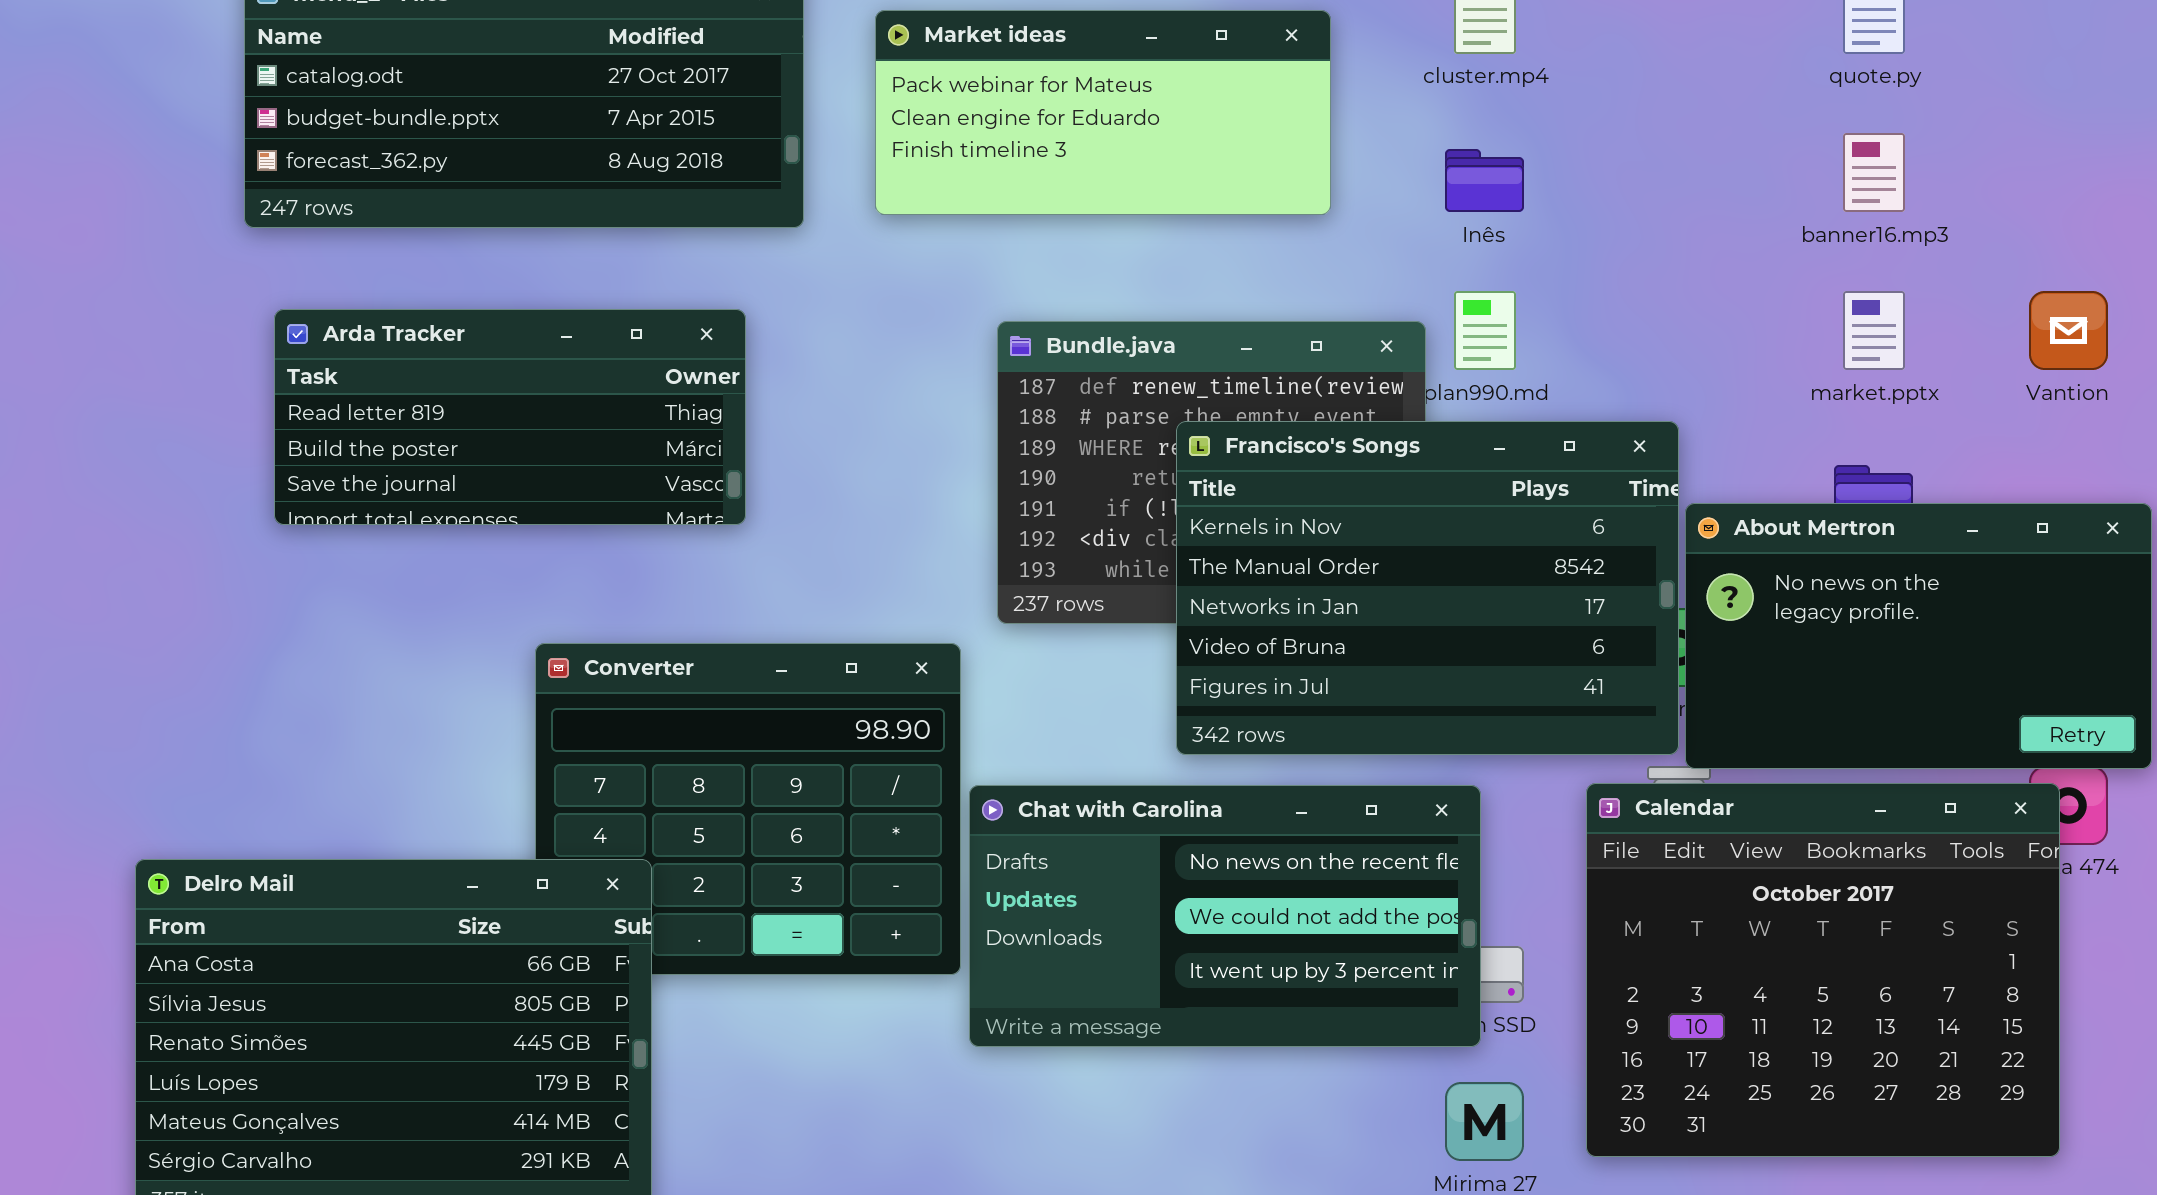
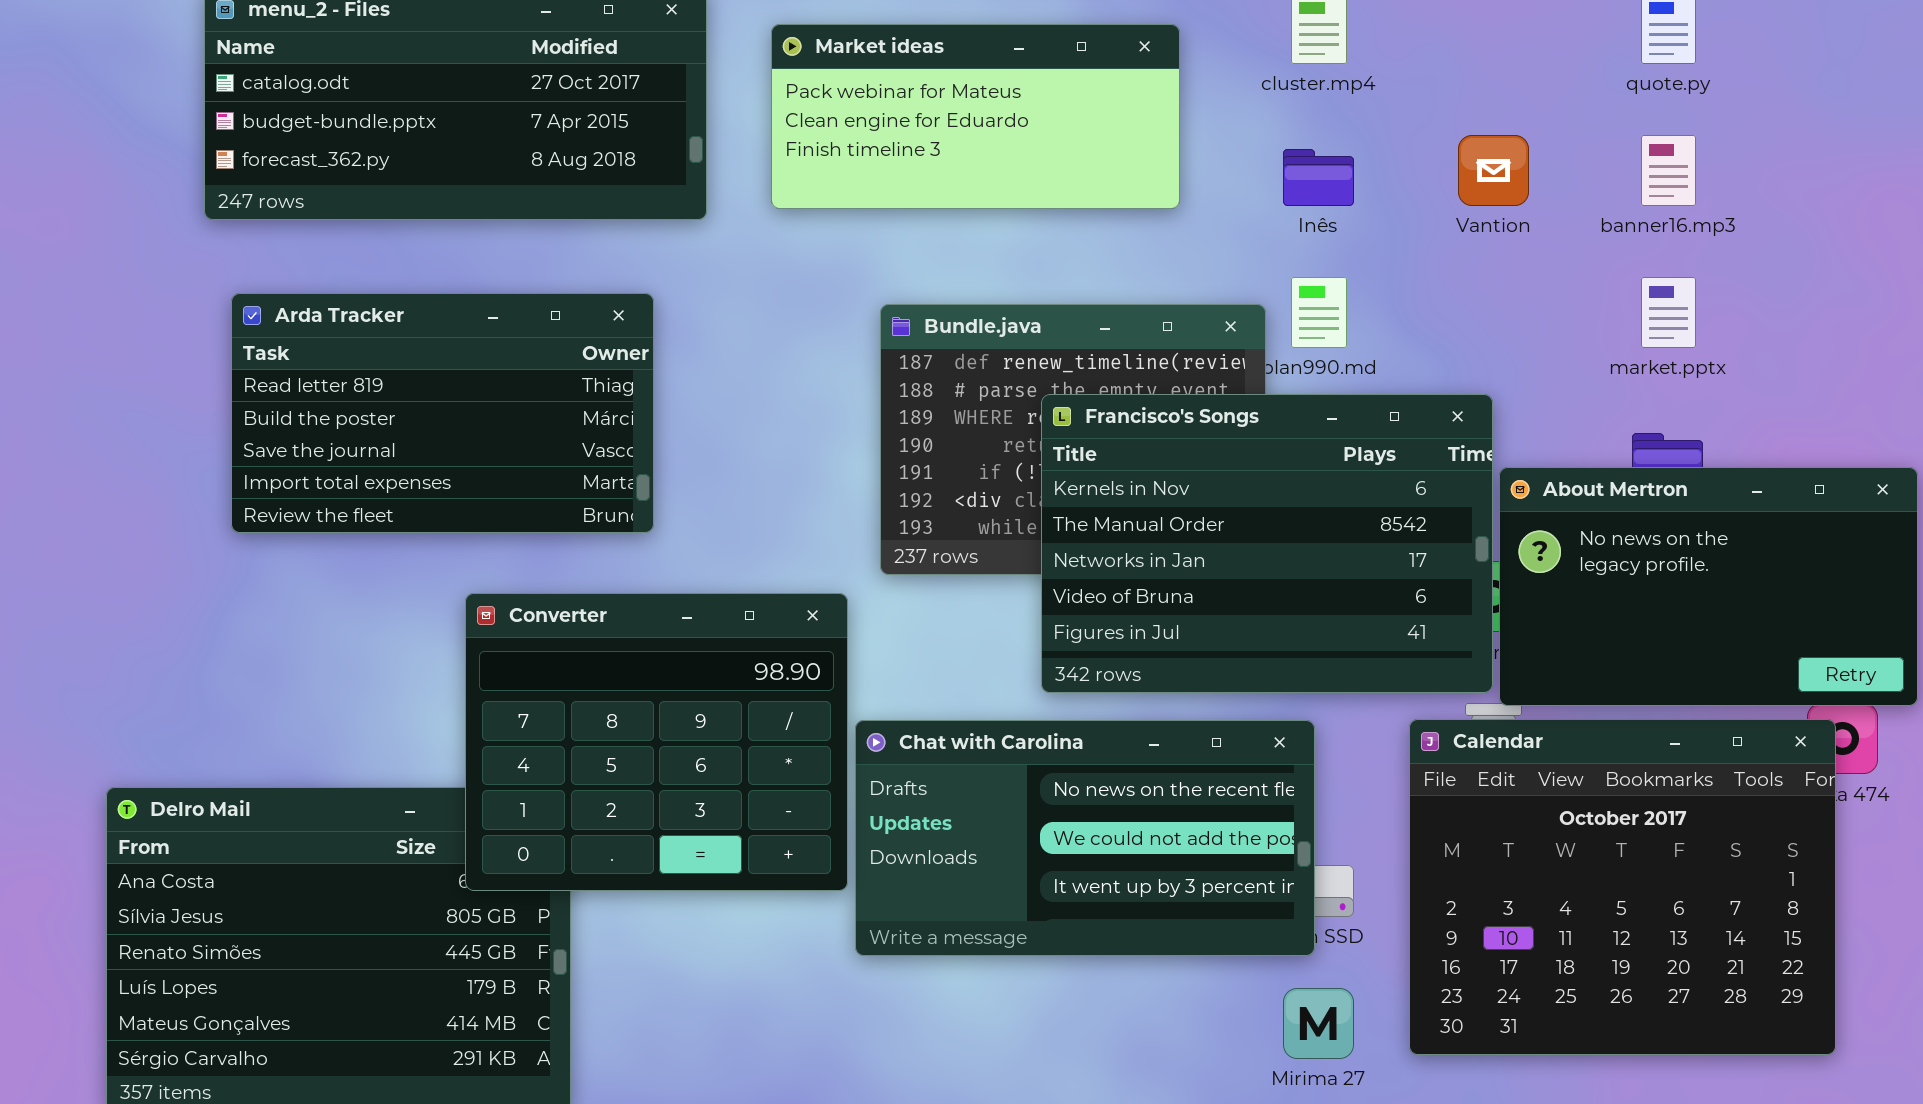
Vantion: [2029,291,2108,370] -> [1458,135,1529,206], moved
Arda Tracker: [274,309,746,525] -> [231,293,654,533], resized
Converter: [535,643,961,975] -> [465,593,848,891], raised

